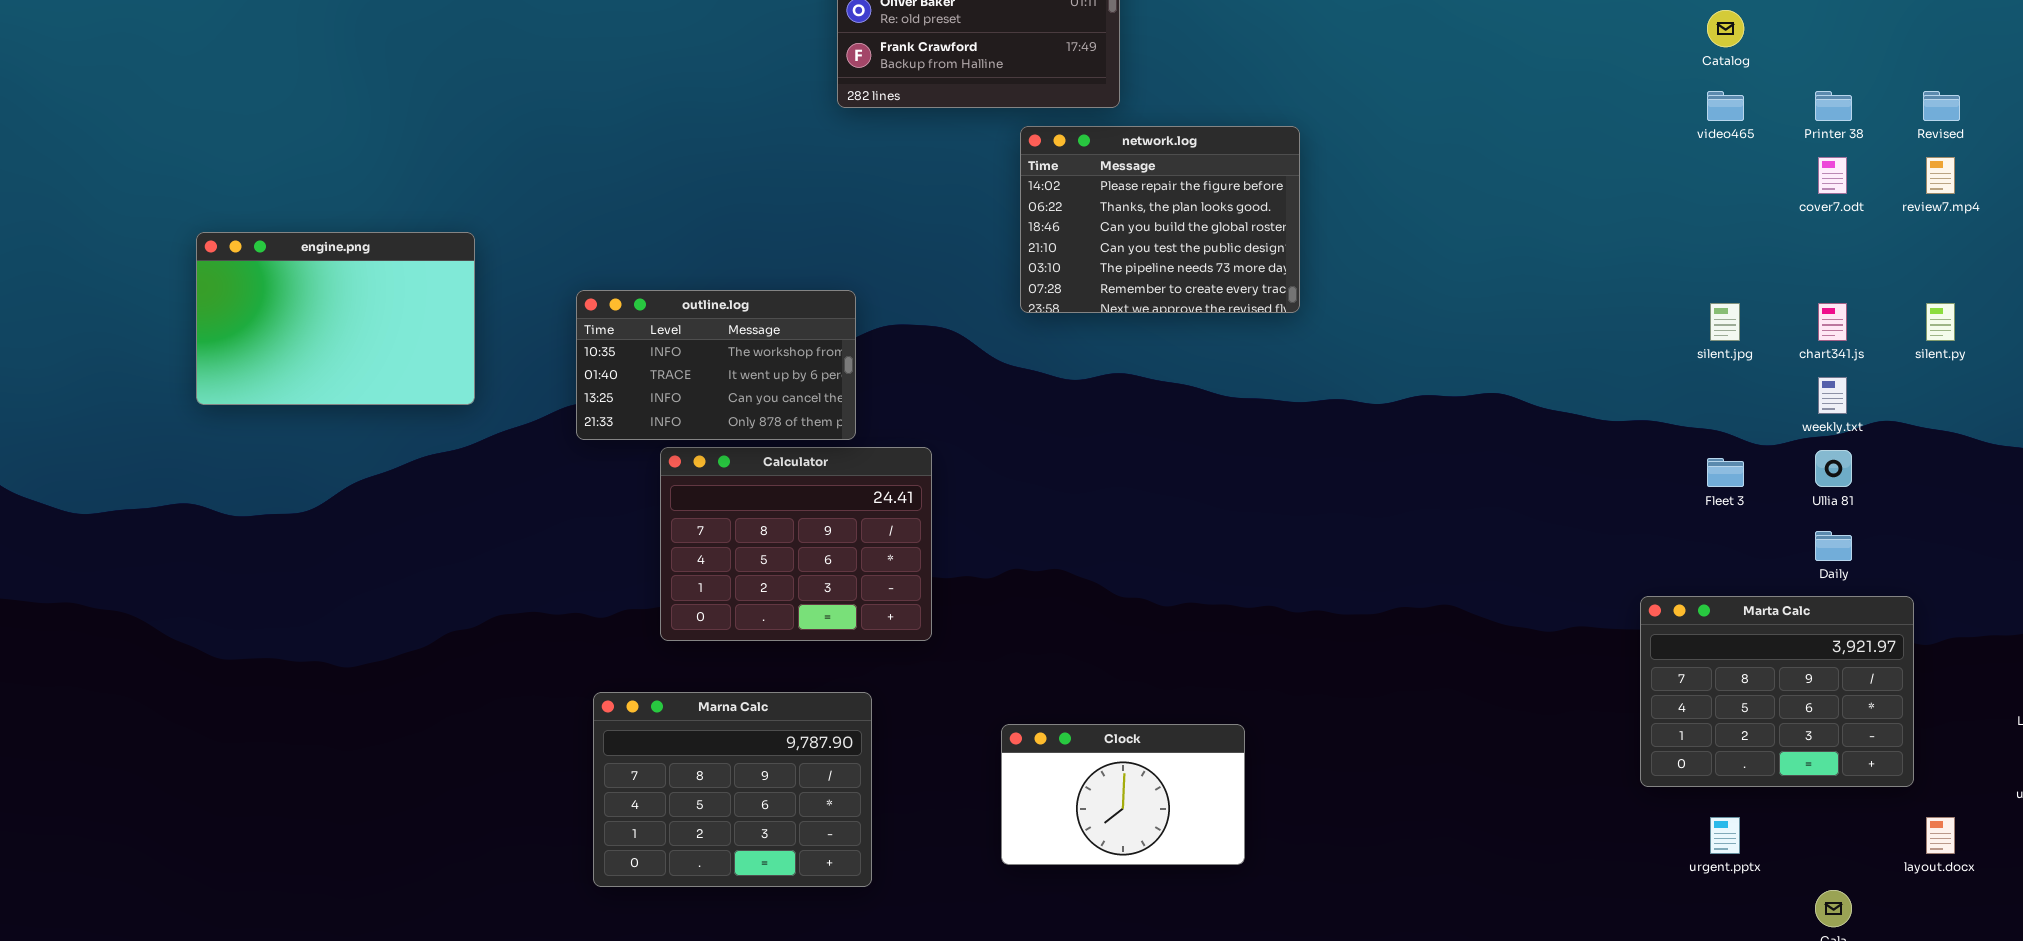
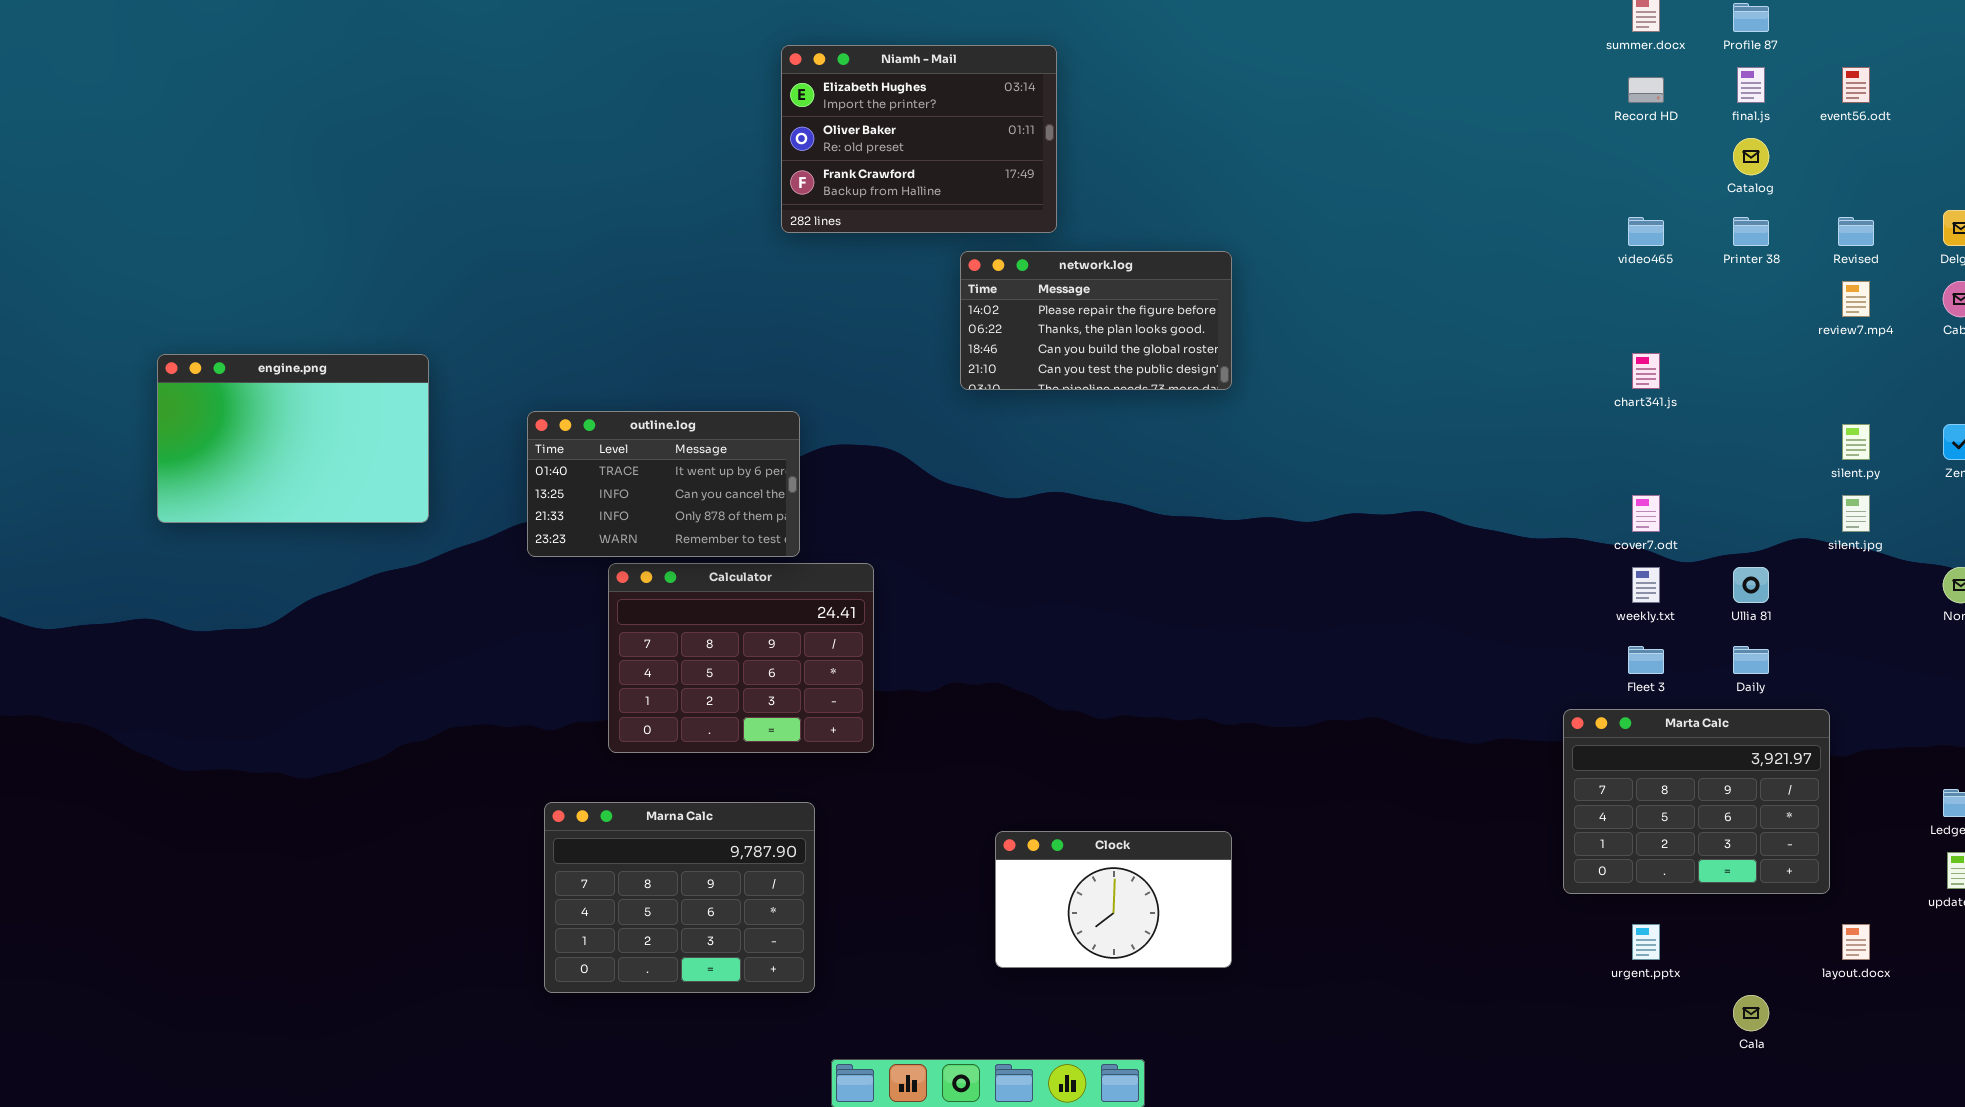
Catalog: [1707,10,1744,47] -> [1733,138,1769,175], moved
network.log: [1020,126,1300,313] -> [960,251,1232,390], resized
cover7.odt: [1818,157,1847,194] -> [1632,495,1660,532], moved
outline.log: [576,290,856,440] -> [527,411,800,557], scrolled down 1 row
silent.jpg: [1710,303,1740,341] -> [1842,495,1870,532], moved
chart341.js: [1818,303,1847,341] -> [1632,353,1660,389], moved
weekly.txt: [1818,377,1847,414] -> [1632,567,1660,603], moved
Fleet 3: [1707,458,1744,487] -> [1628,646,1664,674], moved
Clock: [1001,724,1245,865] -> [995,831,1232,968], moved

